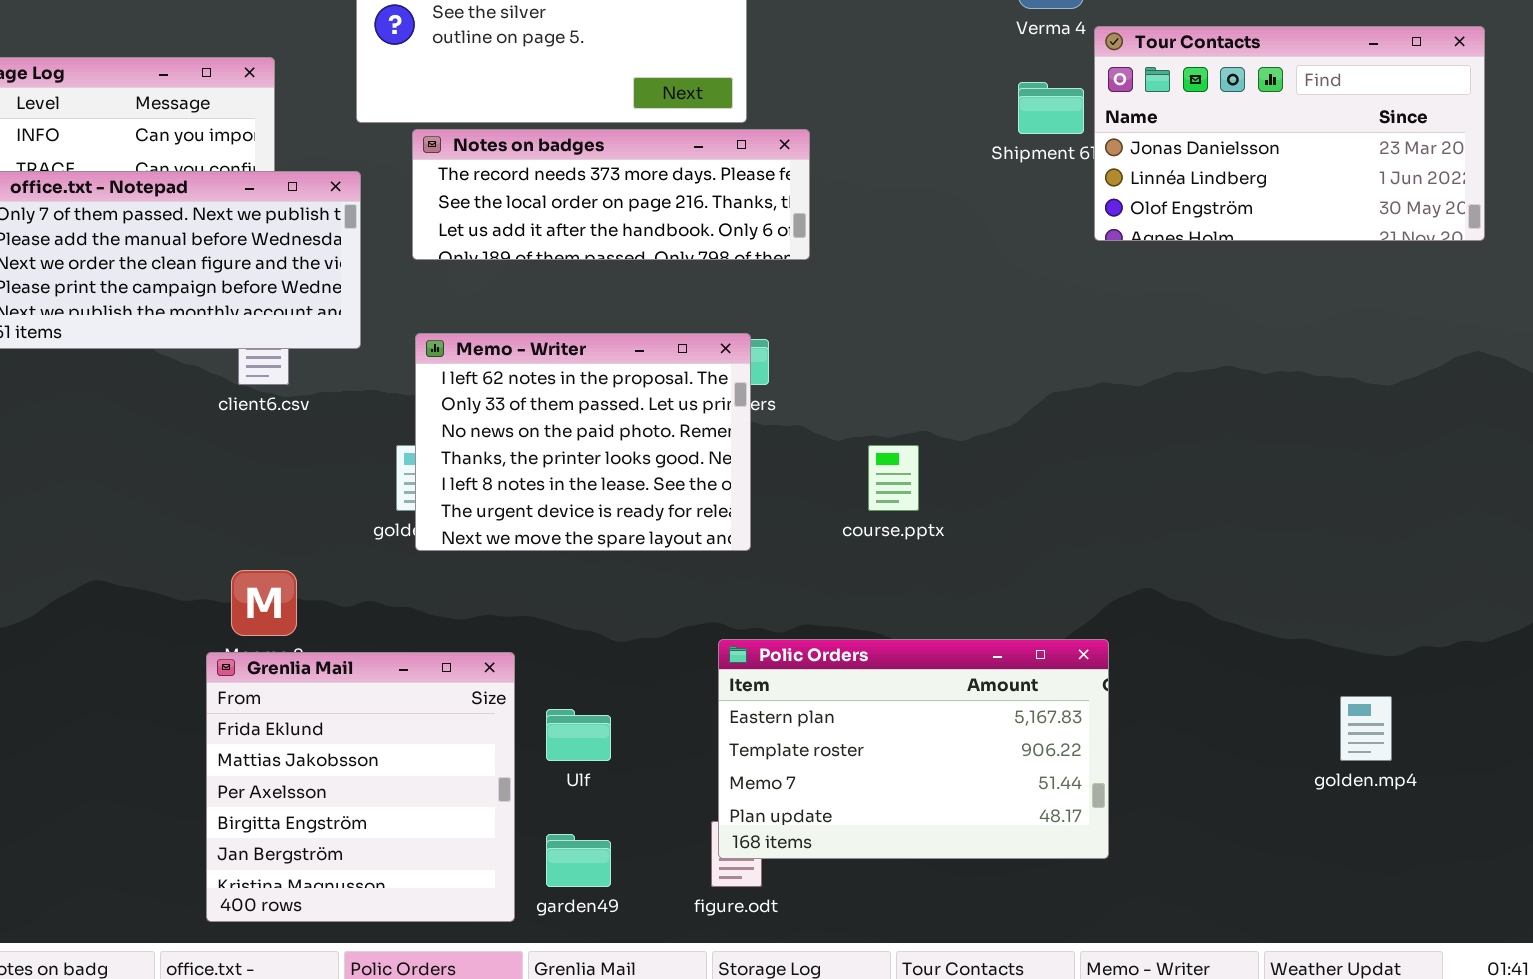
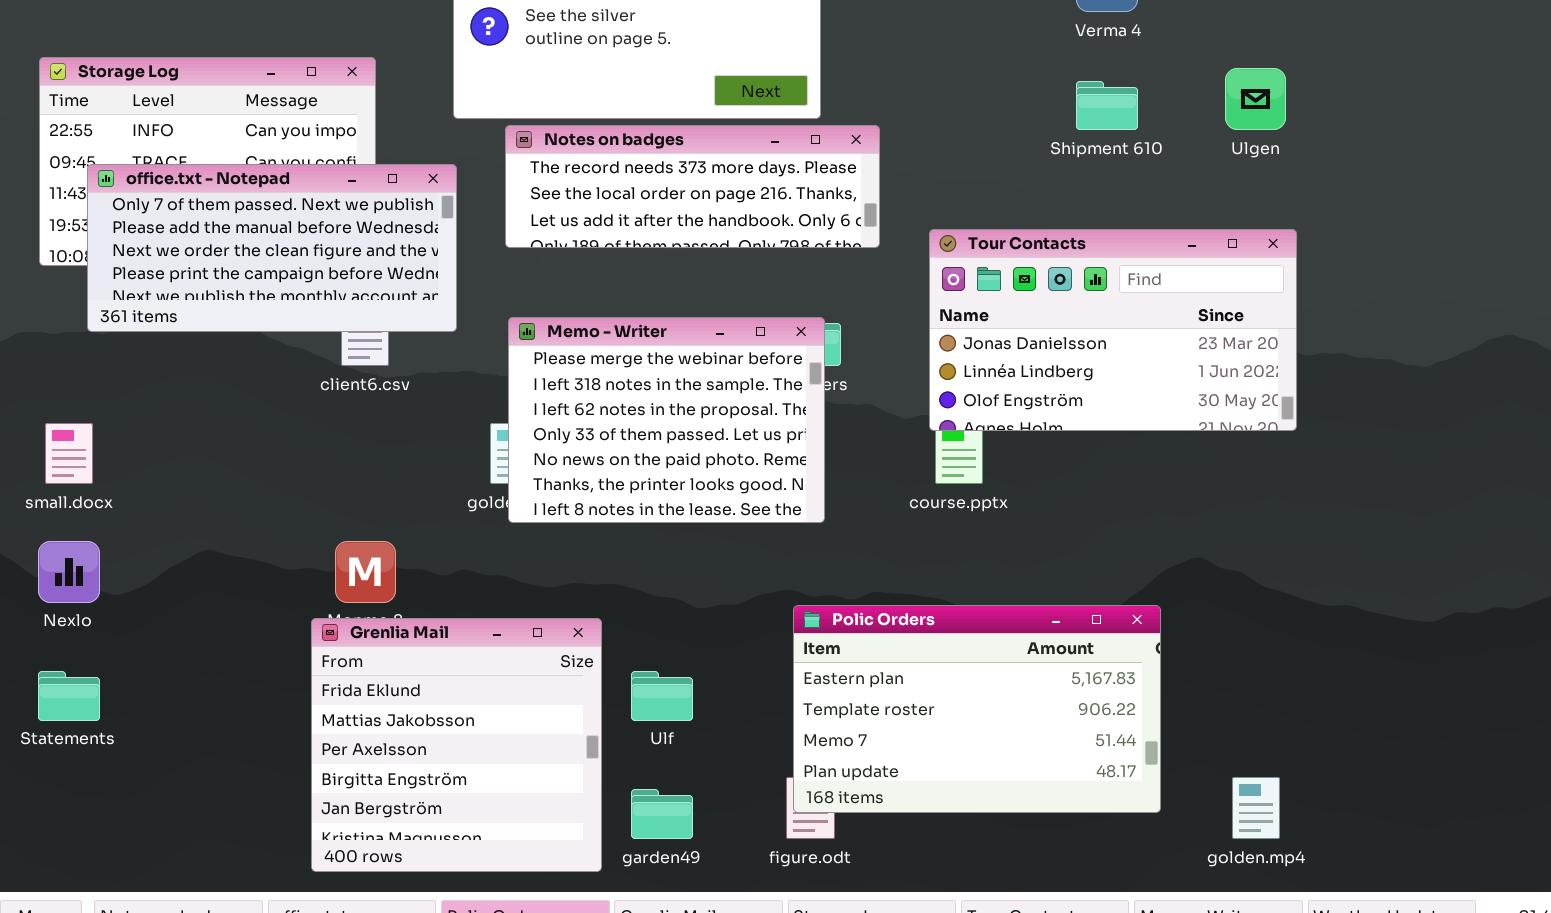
Tour Contacts: [1094,26,1485,241] -> [929,229,1297,431], moved
Memo - Writer: [415,333,751,551] -> [508,317,825,523], scrolled up 2 rows
golden.mp4: [1340,696,1392,761] -> [1232,777,1280,839], moved

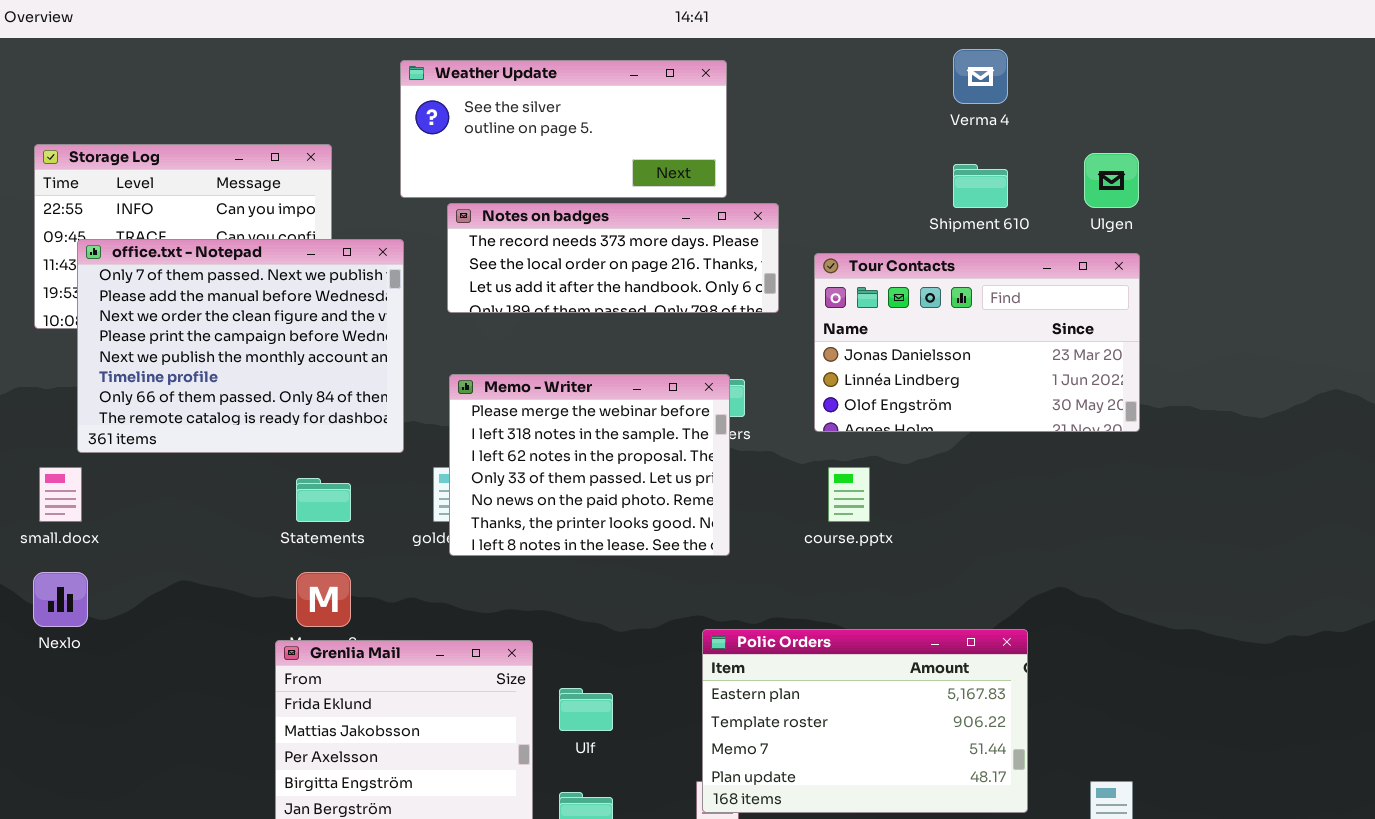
office.txt - Notepad: [87,164,457,332] -> [77,239,404,453], resized
Tour Contacts: [929,229,1297,431] -> [814,253,1140,432], moved
Statements: [38,671,100,721] -> [296,478,351,522], moved

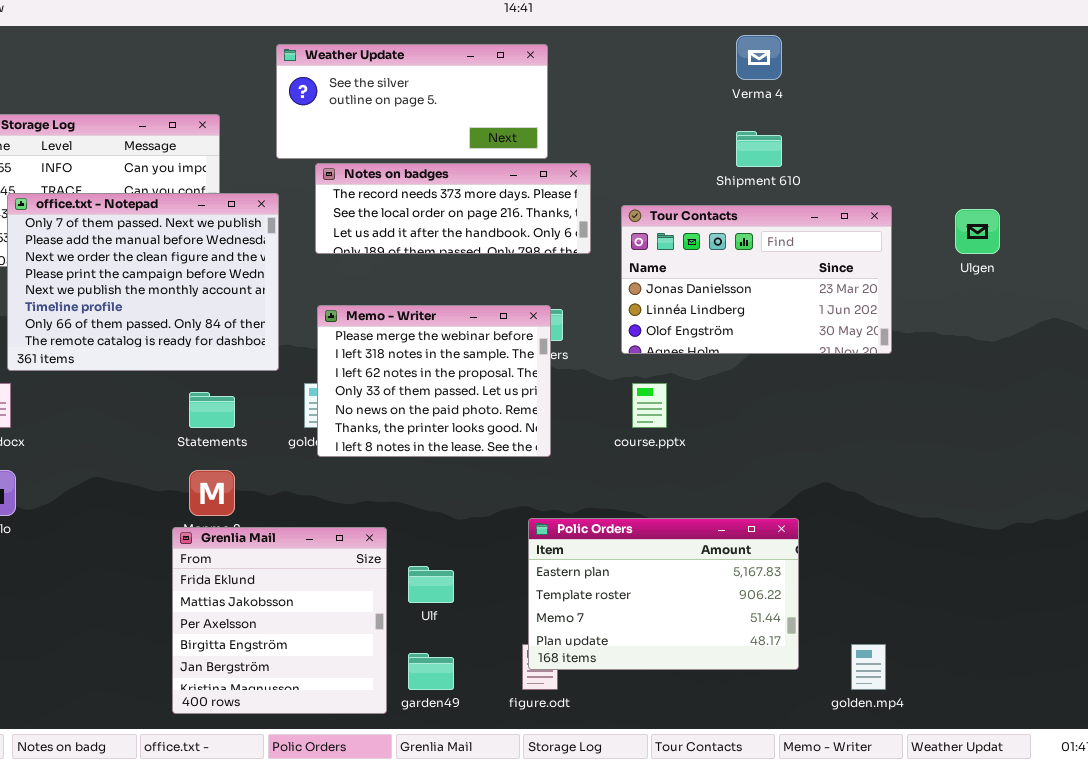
Ulgen: [1084,153,1139,208] -> [955,209,1000,254], moved

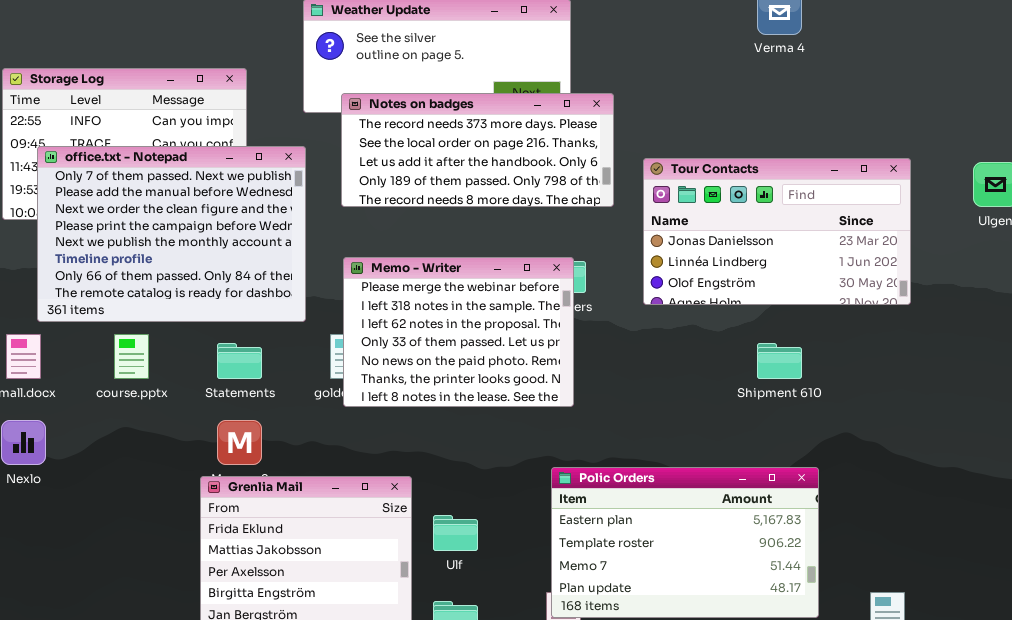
Shipment 610: [736,131,782,167] -> [757,343,802,379], moved
Notes on badges: [315,163,591,254] -> [341,93,614,207], resized
course.pptx: [632,383,667,428] -> [114,334,149,379], moved

